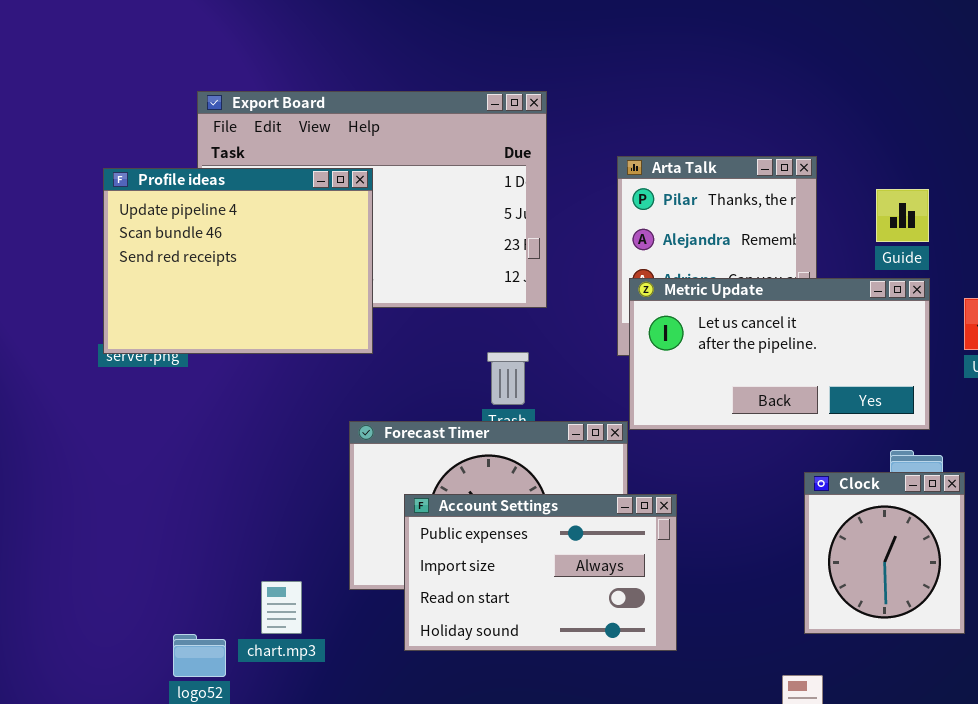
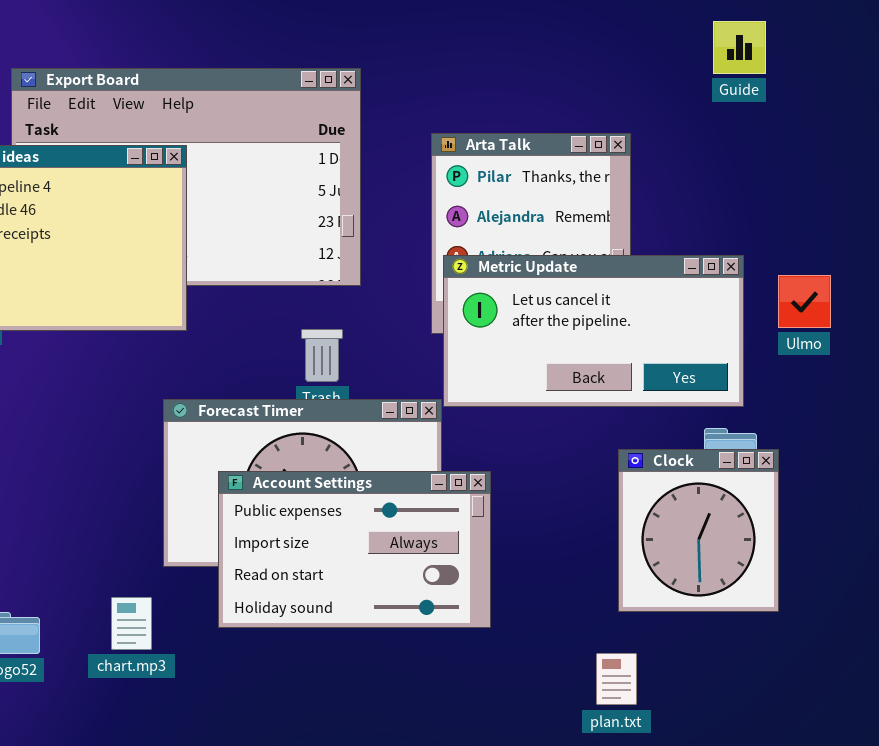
Guide: [876,189,929,242] -> [713,21,766,74], moved
chart.mp3: [261,581,302,634] -> [111,597,152,650], moved

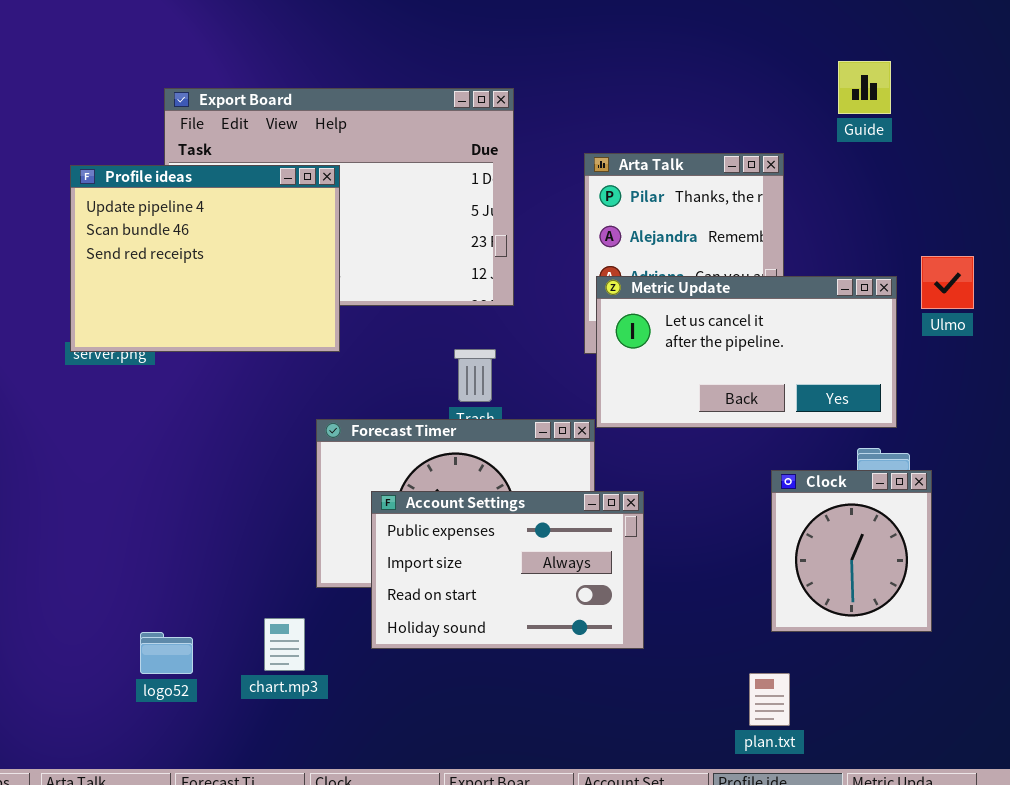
Guide: [713,21,766,74] -> [838,61,891,114], moved
Ulmo: [778,275,831,328] -> [921,256,974,309], moved

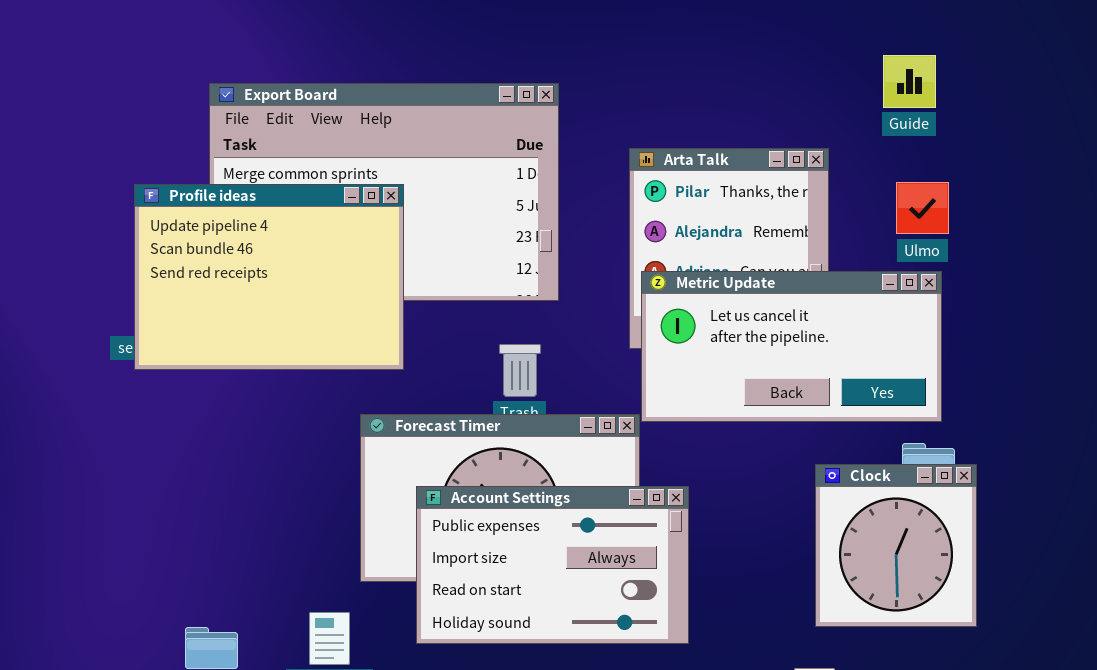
Profile ideas: [70,165,340,352] -> [134,184,404,370], moved
Ulmo: [921,256,974,309] -> [896,182,949,234], moved

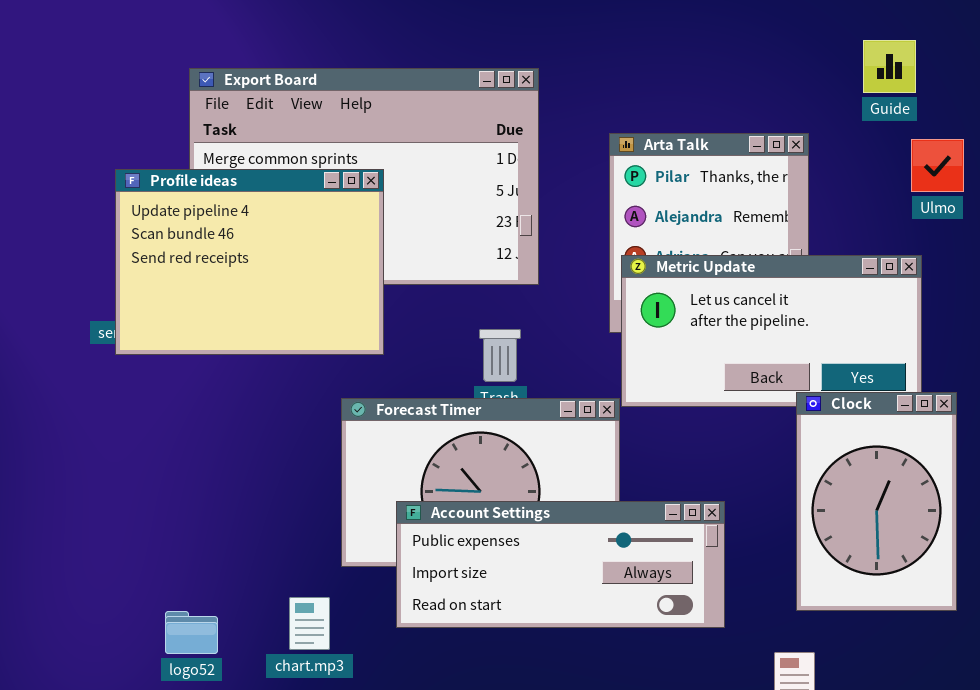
Ulmo: [896,182,949,234] -> [911,139,964,192], moved
Clock: [815,464,977,627] -> [796,392,957,611], resized
Account Settings: [416,486,689,644] -> [396,501,725,628], resized

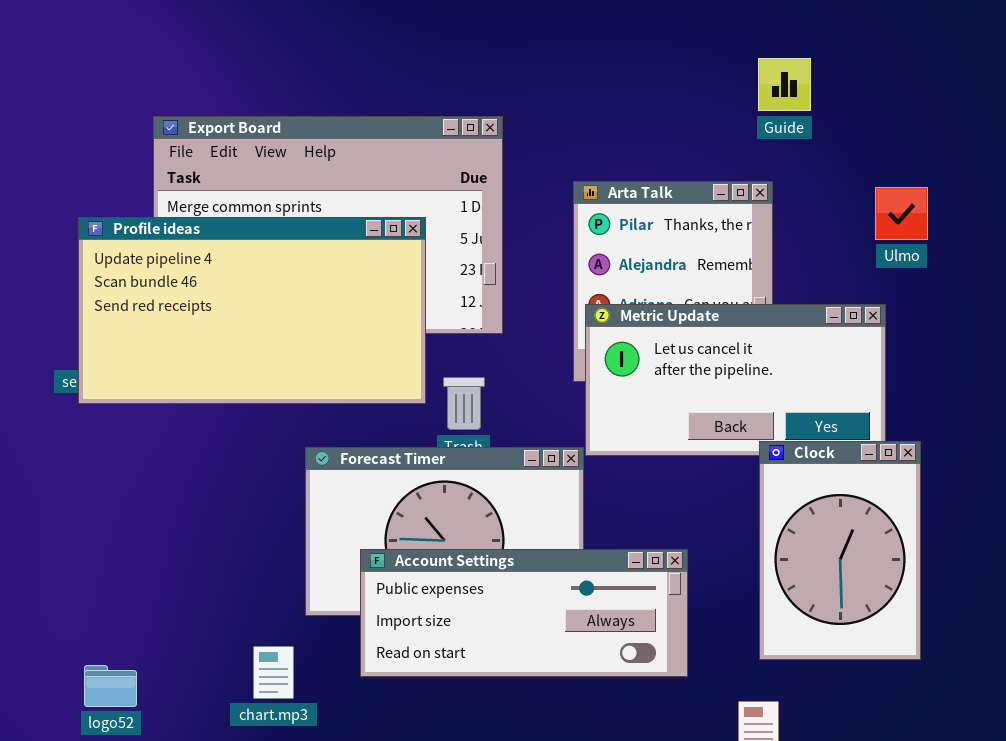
Guide: [863,40,916,93] -> [758,58,811,111], moved
Profile ideas: [115,169,384,355] -> [78,217,426,404], resized
logo52: [165,611,218,654] -> [84,665,137,707], moved

